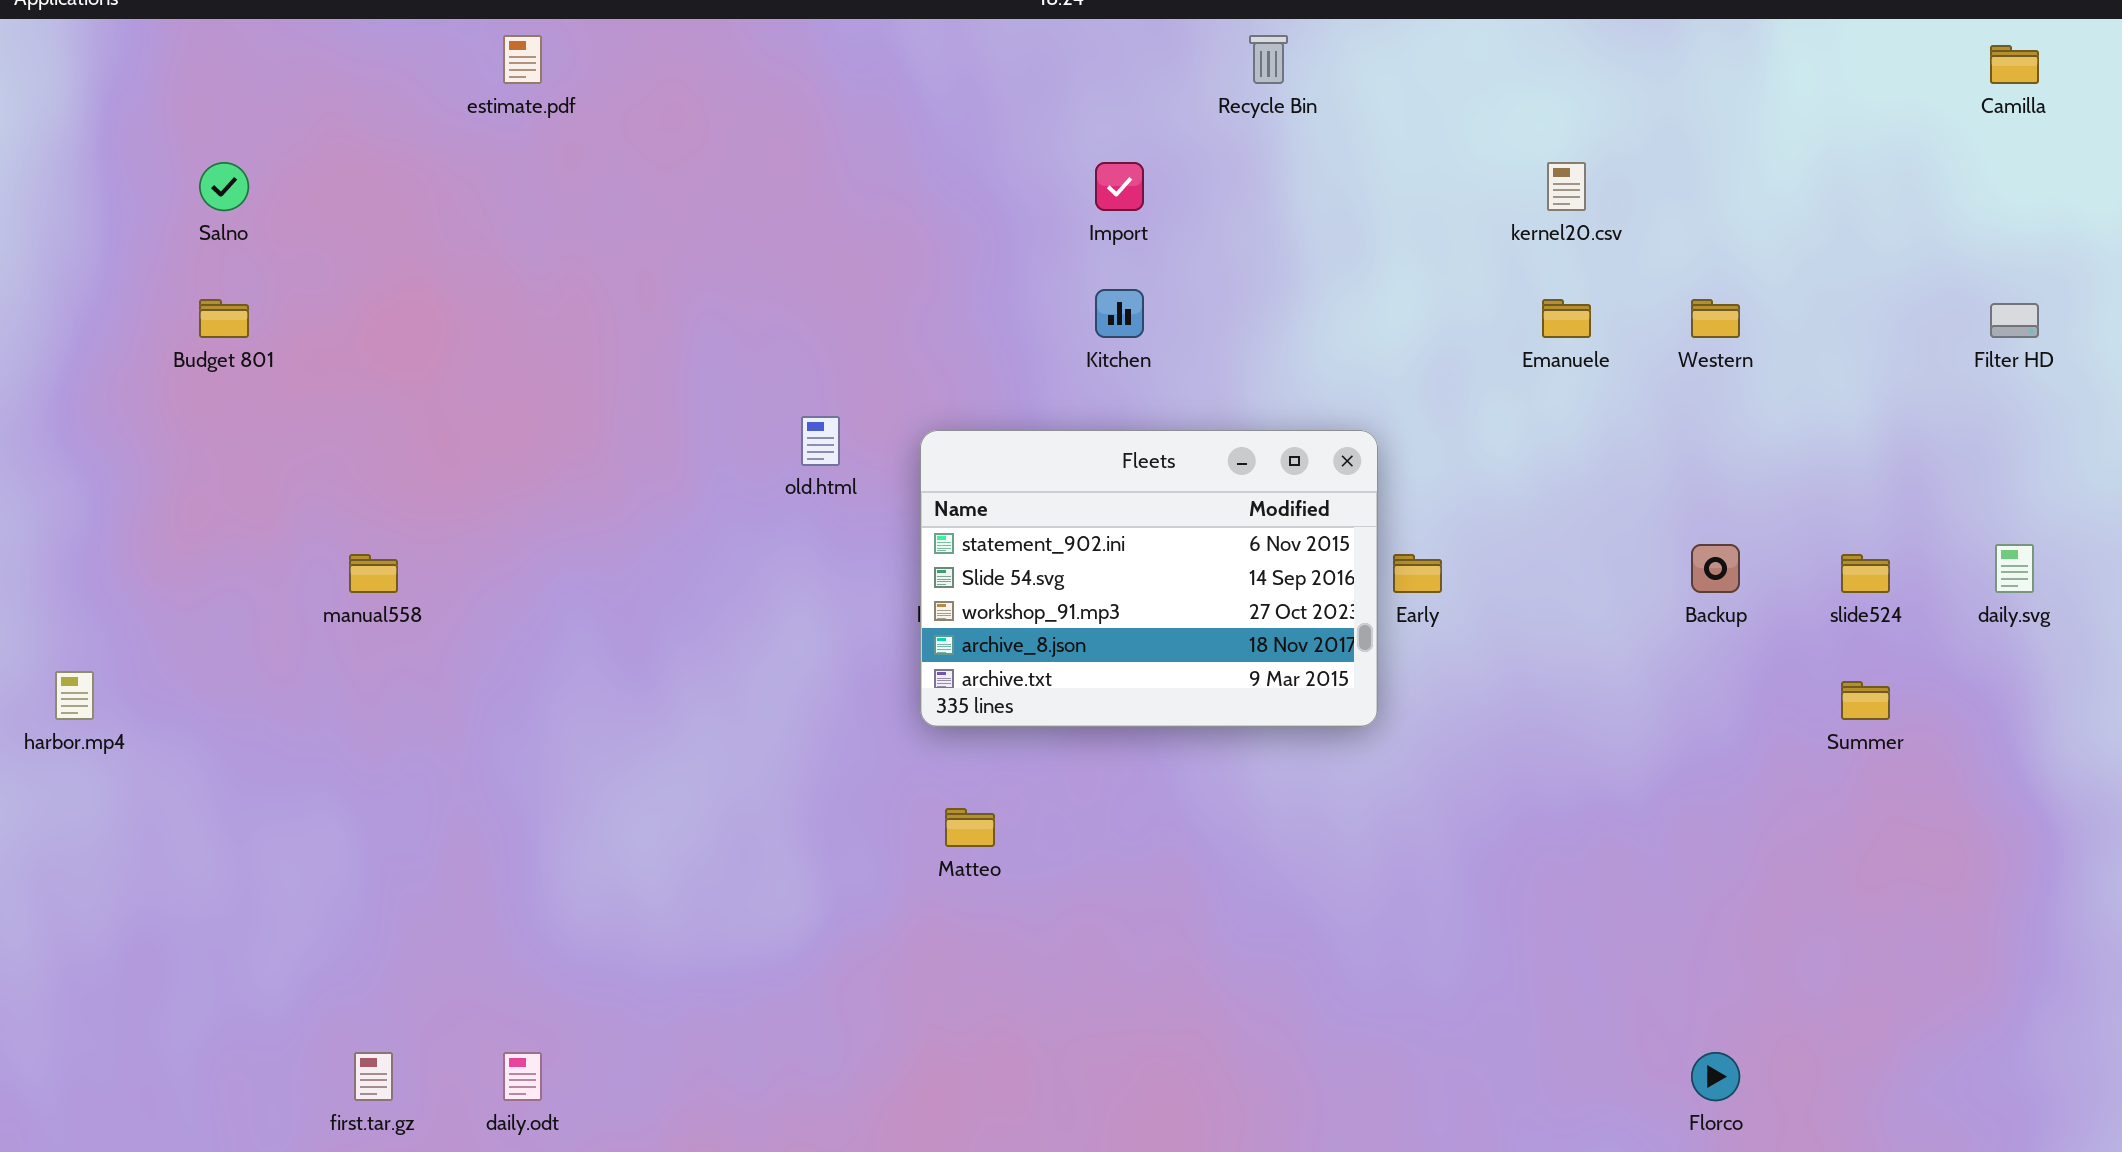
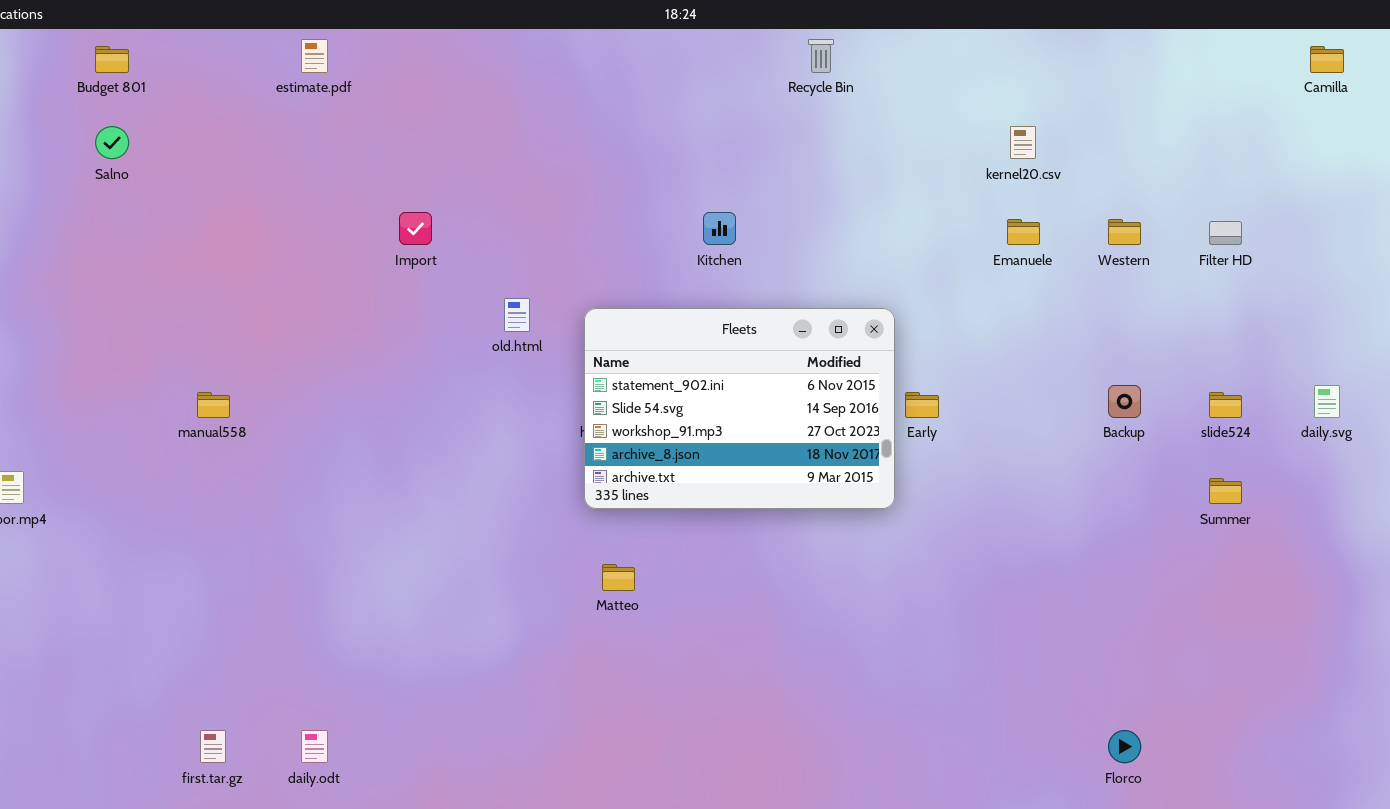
Import: [1095,162,1144,211] -> [399,212,432,245], moved
Budget 801: [199,299,249,338] -> [95,46,129,73], moved
Filter HD: [1990,303,2039,338] -> [1209,221,1242,245], moved

